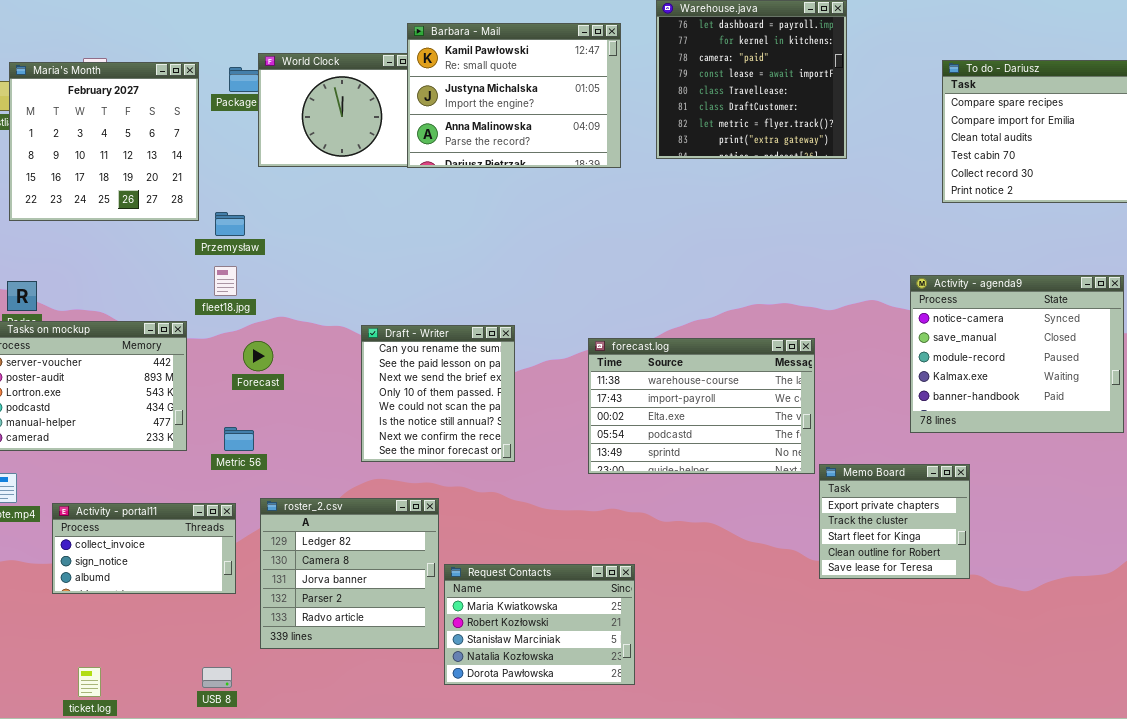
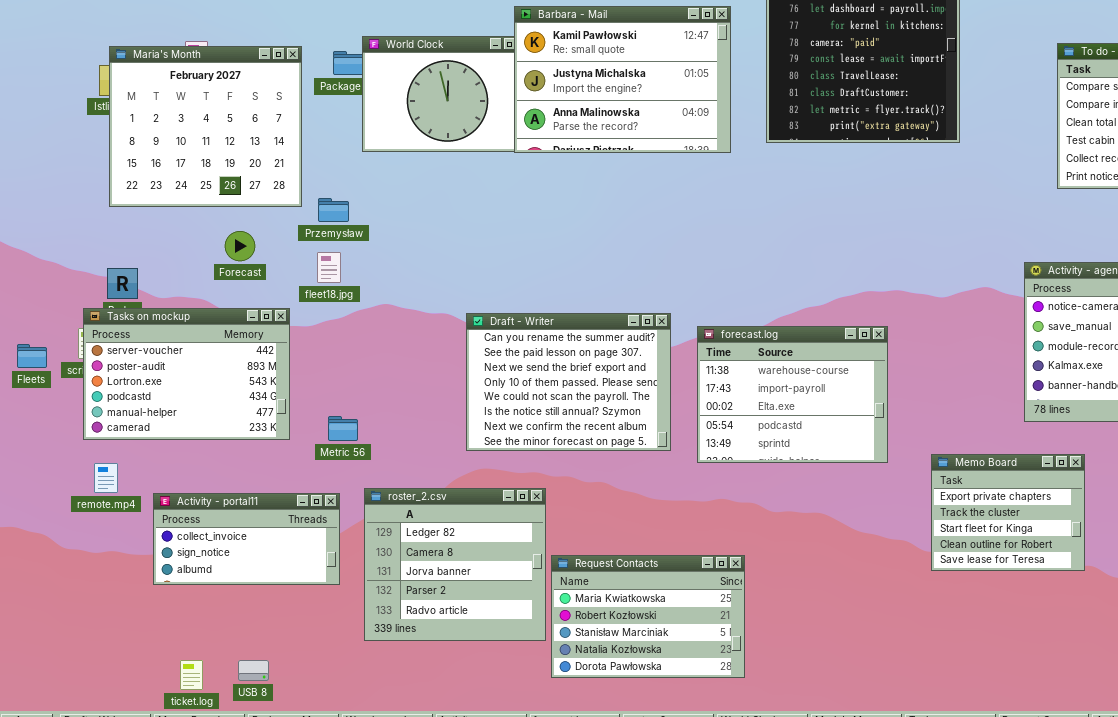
Draft - Writer: [361,325,515,462] -> [466,313,671,451], resized
forecast.log: [588,338,815,474] -> [697,326,888,463], resized
Forecast: [243,341,273,371] -> [225,231,255,261], moved
USB 8: [202,667,232,688] -> [238,660,269,681], moved

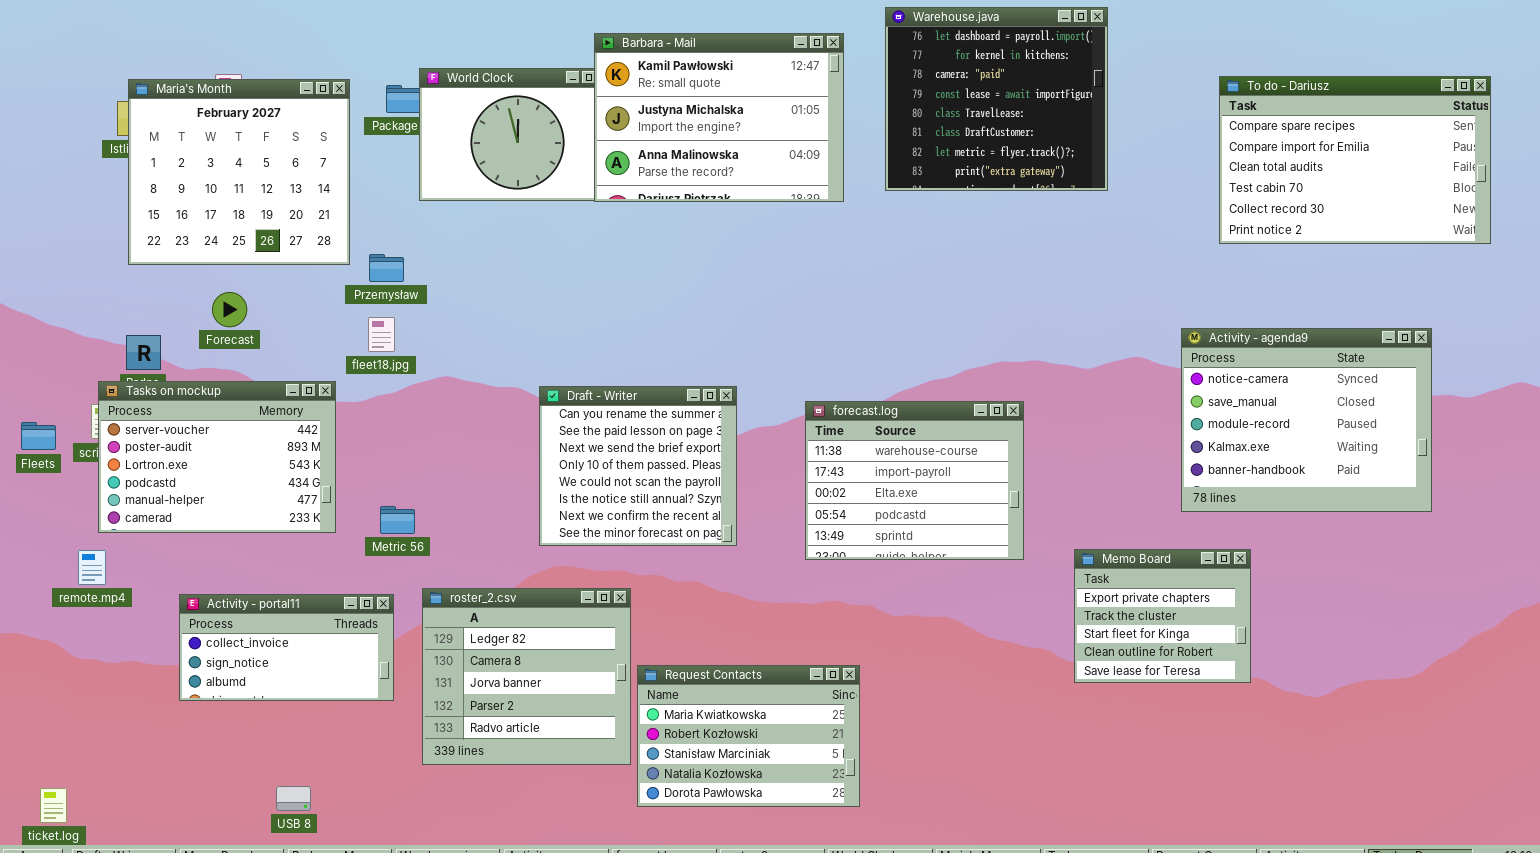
Forecast: [225,231,255,261] -> [212,292,247,327], moved
Draft - Writer: [466,313,671,451] -> [539,386,737,546], resized
remote.mp4: [94,463,118,493] -> [78,550,106,585], moved
ticket.log: [180,660,203,690] -> [40,788,67,823], moved

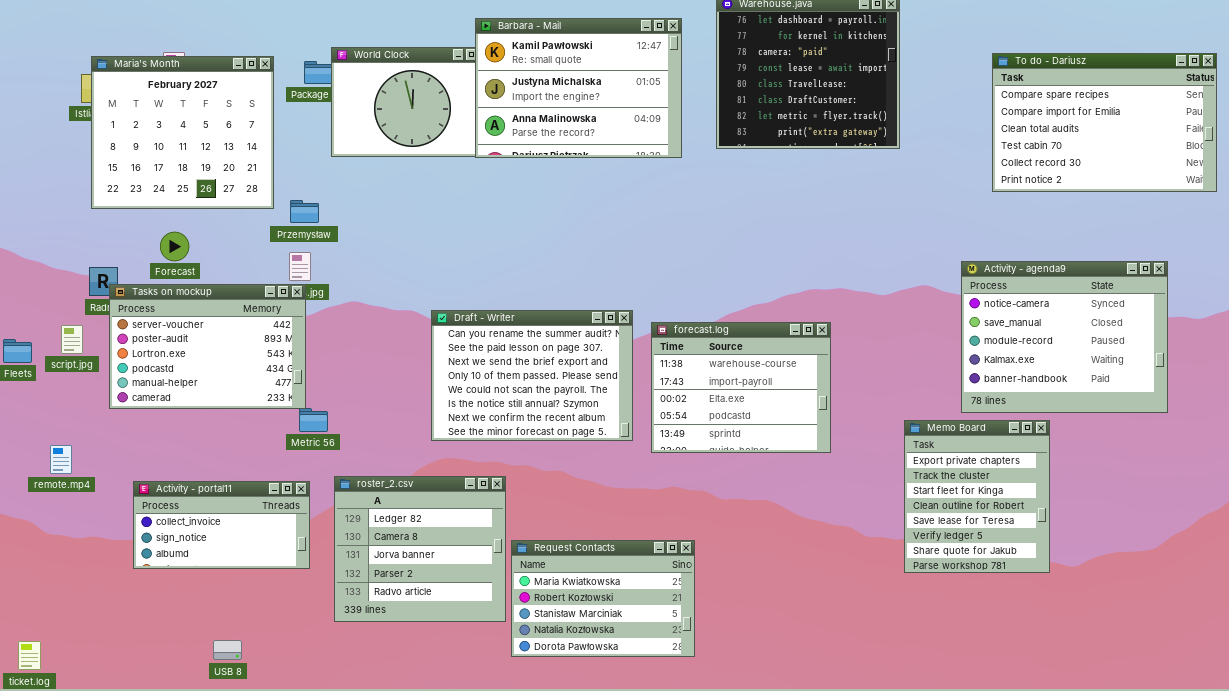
Tasks on mockup: [98,381,336,533] -> [109,284,306,409], moved
Draft - Writer: [539,386,737,546] -> [431,310,633,441], resized
Memo Board: [1074,549,1251,683] -> [904,420,1050,573], moved, resized

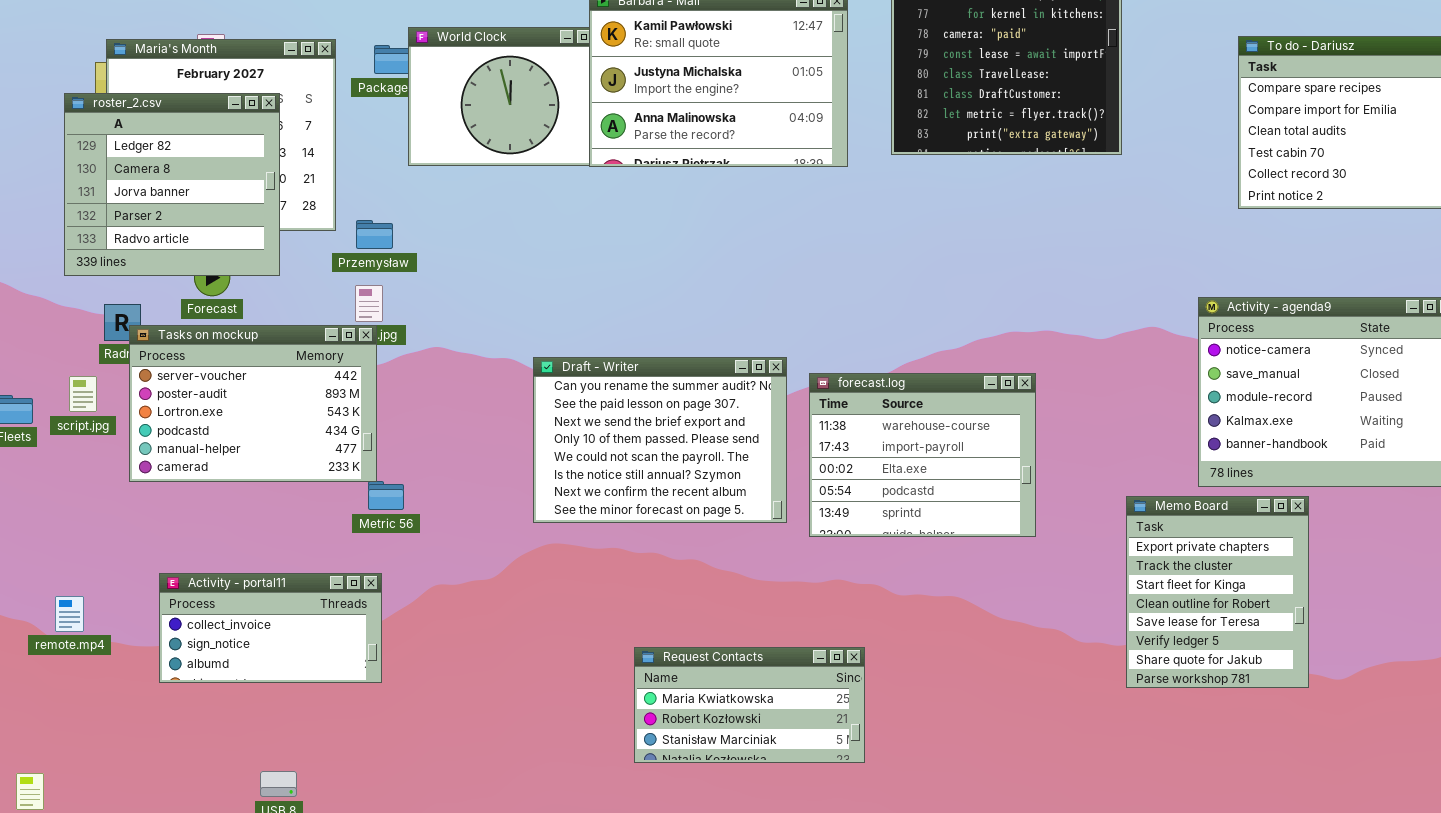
remote.mp4: [50,445,72,474] -> [55,596,84,632], moved
roster_2.csv: [334,476,506,622] -> [64,93,280,276], moved
Request Contacts: [511,540,695,657] -> [634,647,865,763], resized

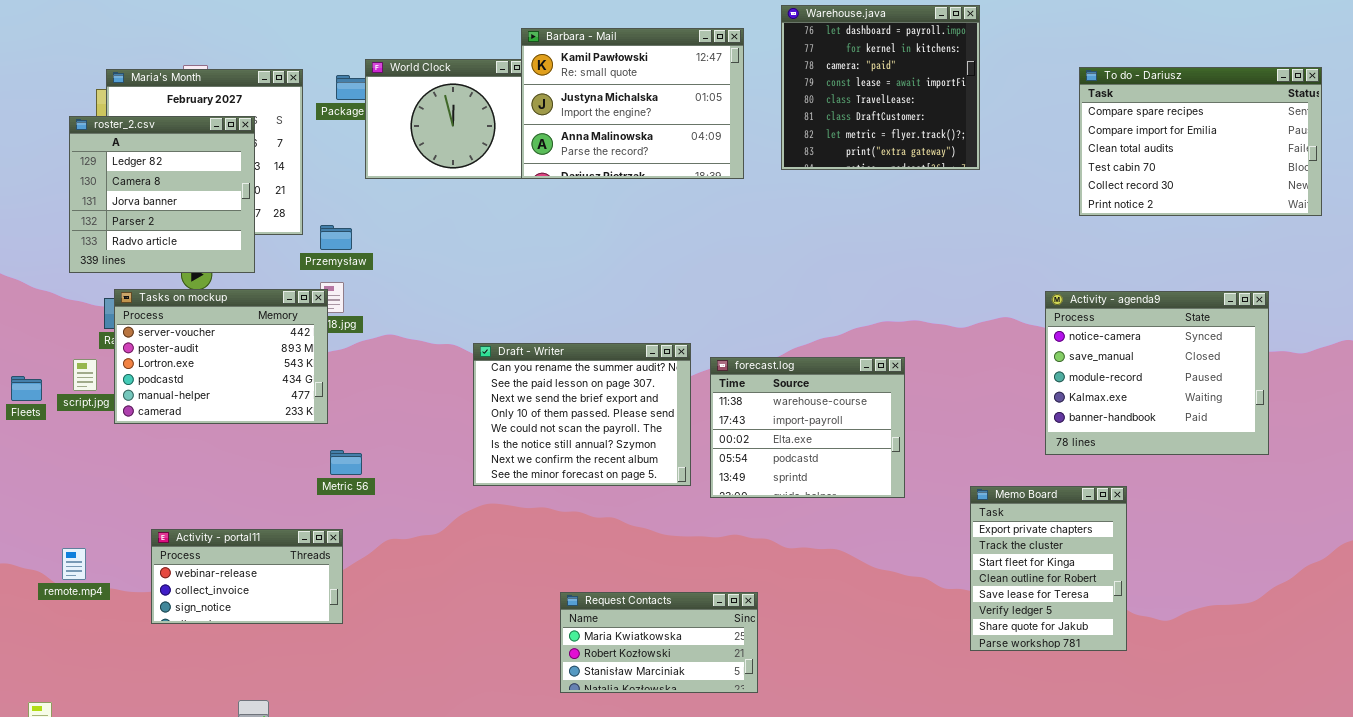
Tasks on mockup: [129,325,377,482] -> [114,289,328,424], moved
Memo Board: [1126,496,1309,688] -> [970,486,1127,651], moved
Activity - portal11: [159,573,382,683] -> [151,529,343,624], scrolled up 1 row

